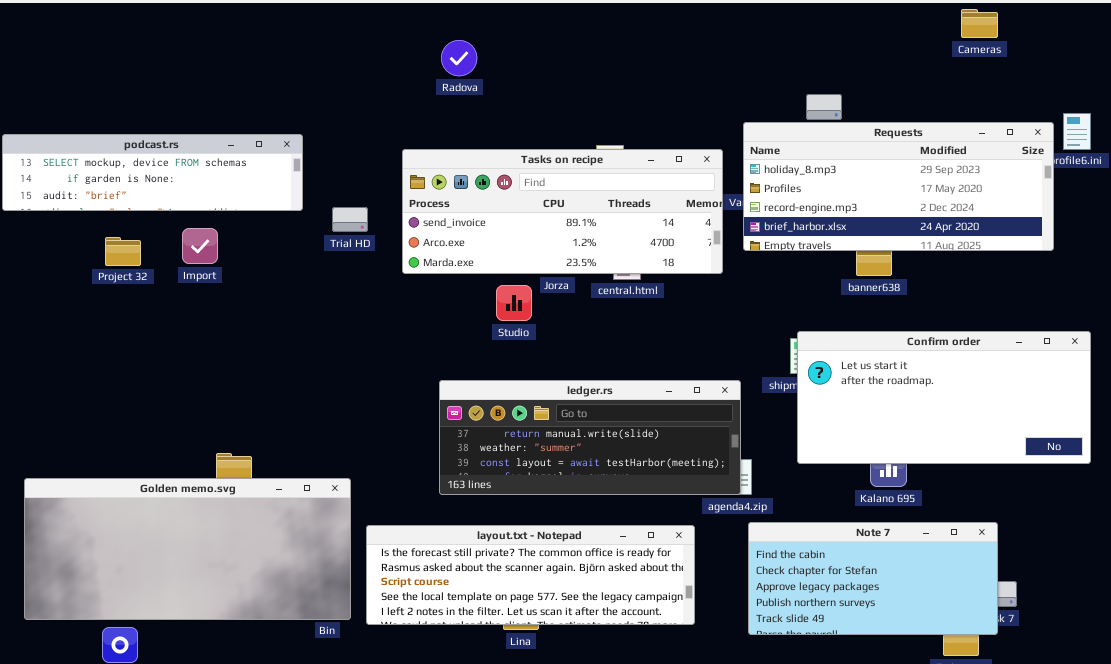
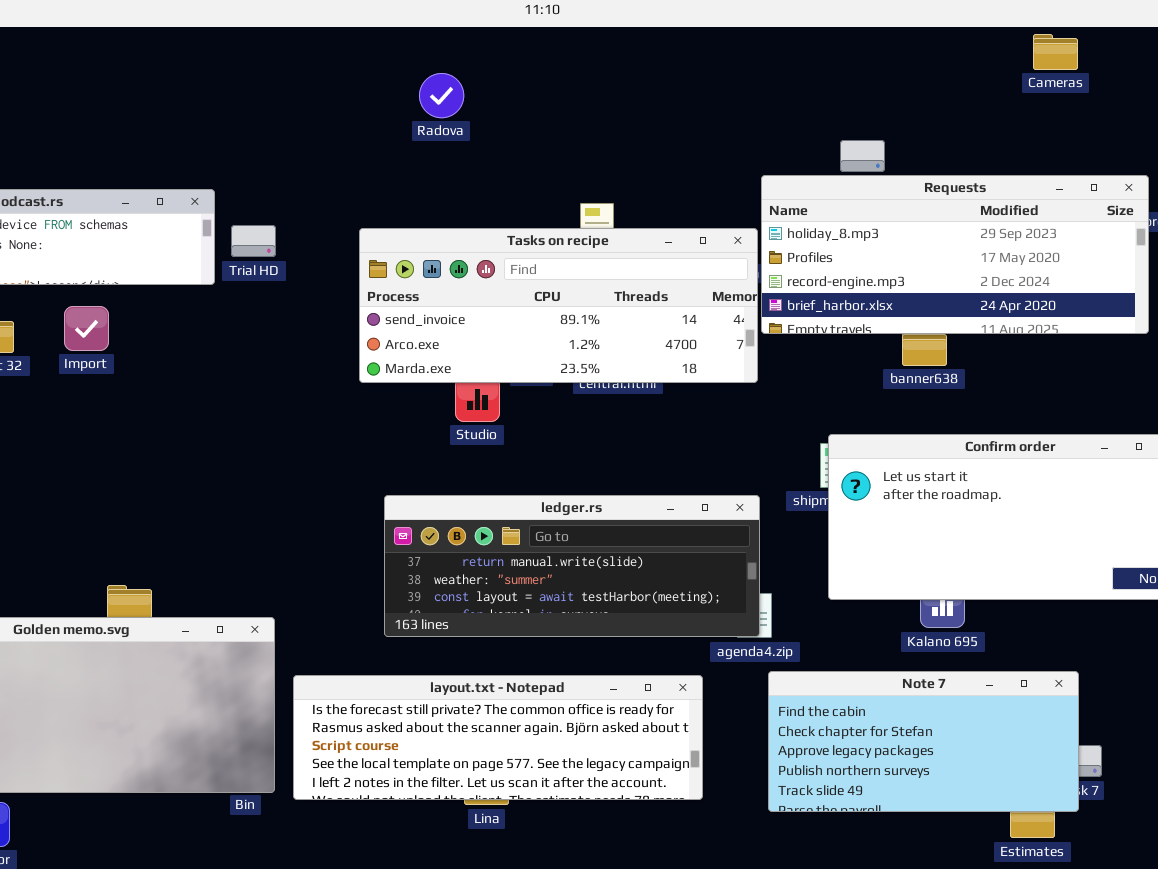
Radova: [441,40,477,76] -> [419,73,464,118], moved
Tasks on recipe: [402,149,723,274] -> [359,228,758,383], moved
Trial HD: [332,207,368,232] -> [231,225,276,257], moved

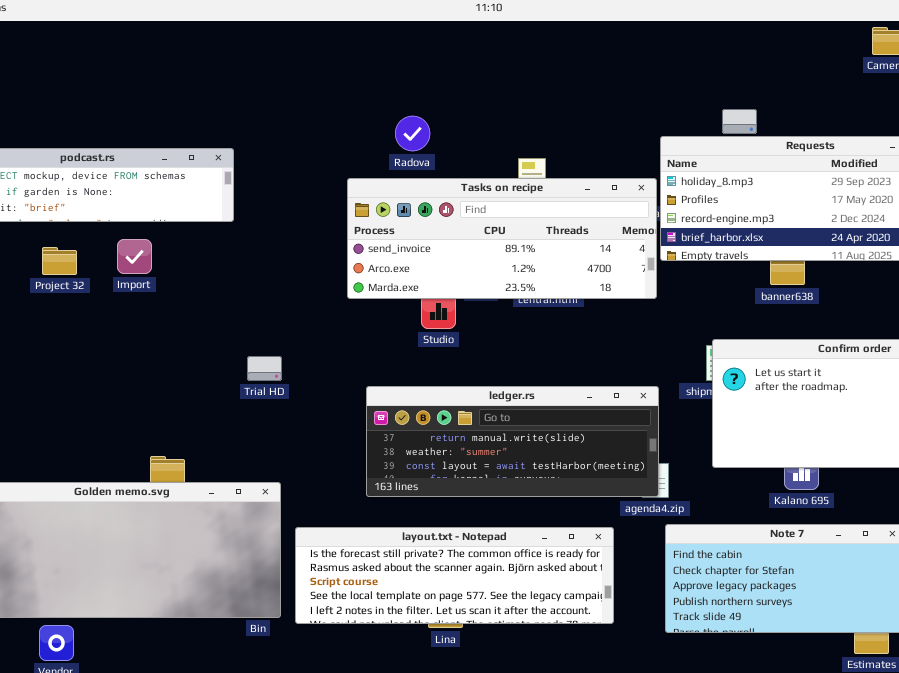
Radova: [419,73,464,118] -> [395,116,430,151], moved
Trial HD: [231,225,276,257] -> [247,356,282,381], moved

